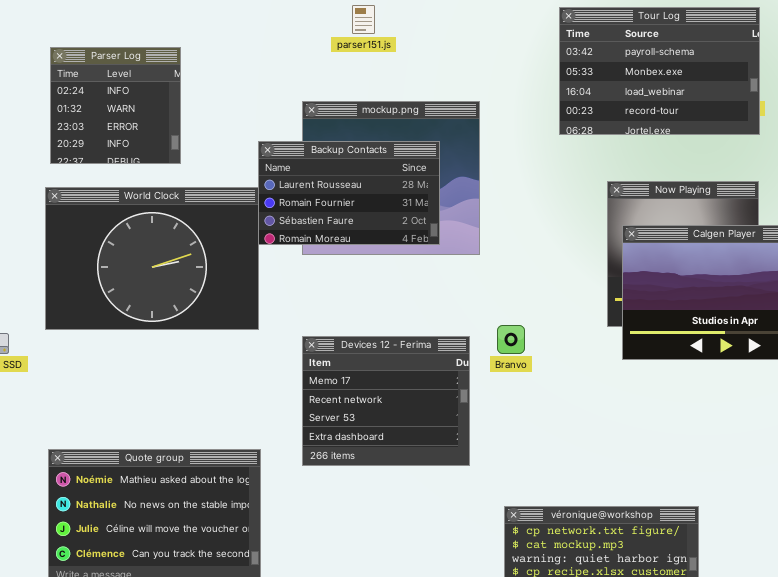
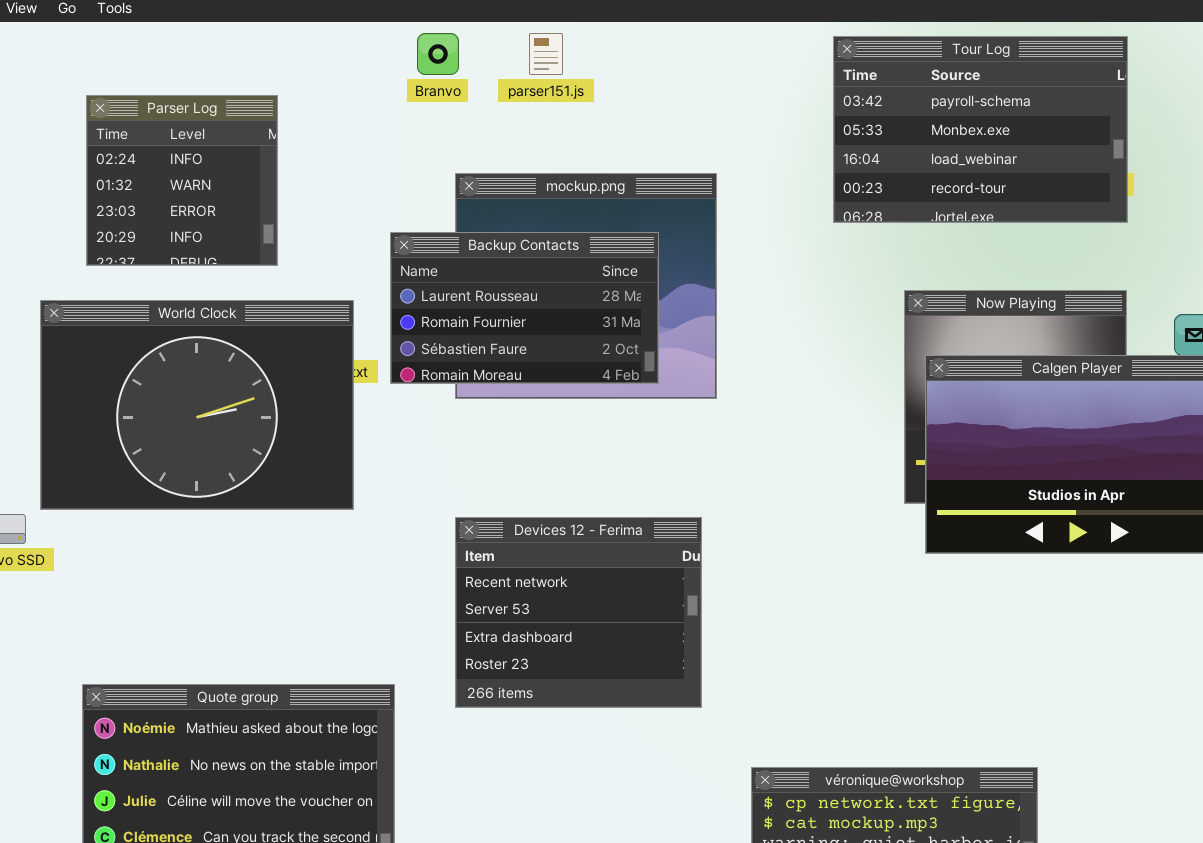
World Clock: [45,187,259,330] -> [40,300,354,510], moved
Branvo: [497,325,525,354] -> [417,33,459,75], moved
Devices 12 - Ferima: [302,336,470,466] -> [455,517,702,708], scrolled down 1 row

